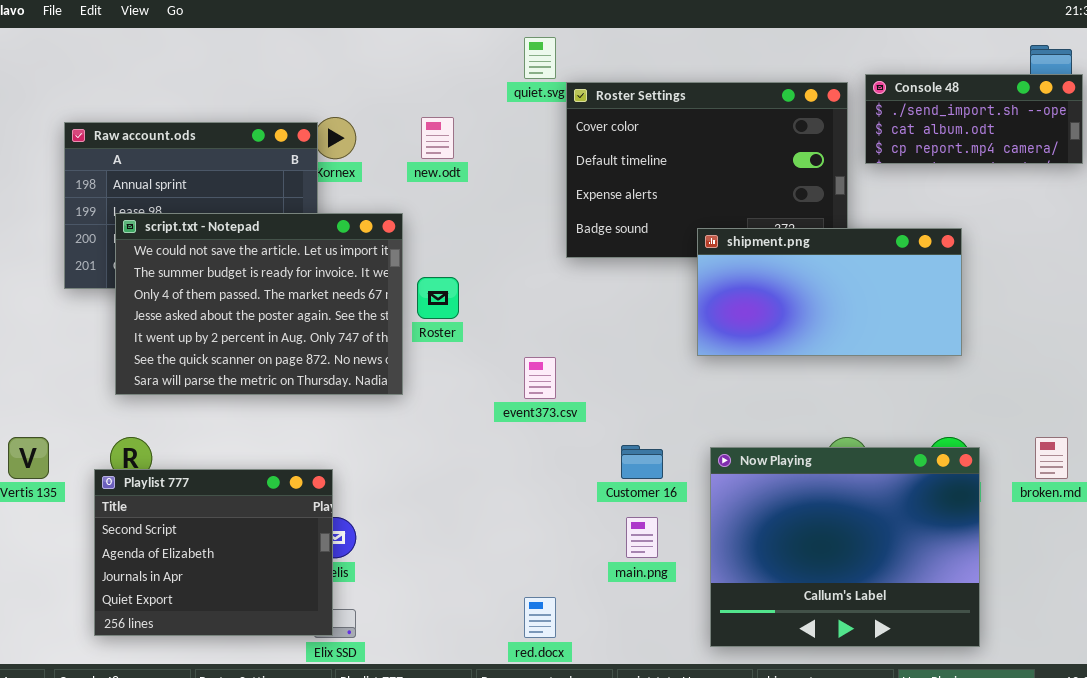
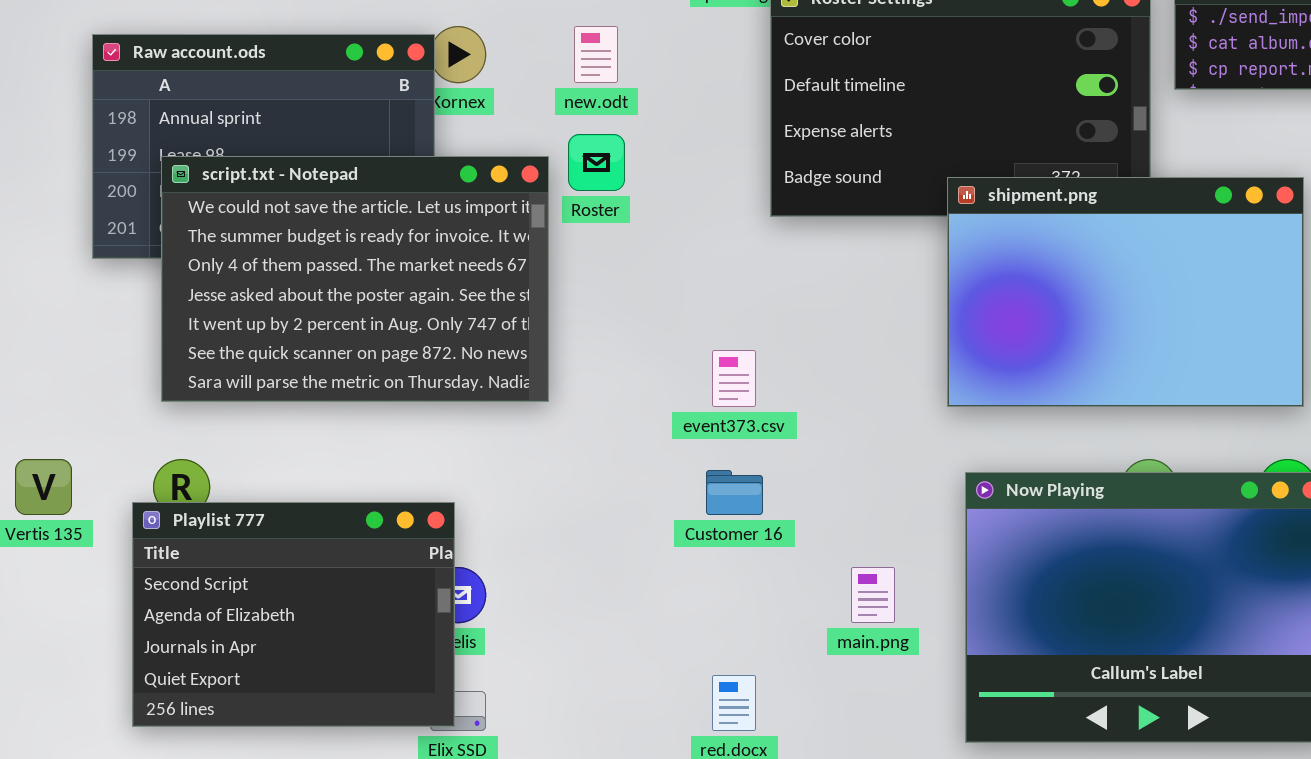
shipment.png: [697,228,962,356] -> [947,177,1304,407], resized
Roster: [417,277,459,319] -> [568,134,625,191], moved
Customer 16: [621,445,663,479] -> [706,470,763,515], moved

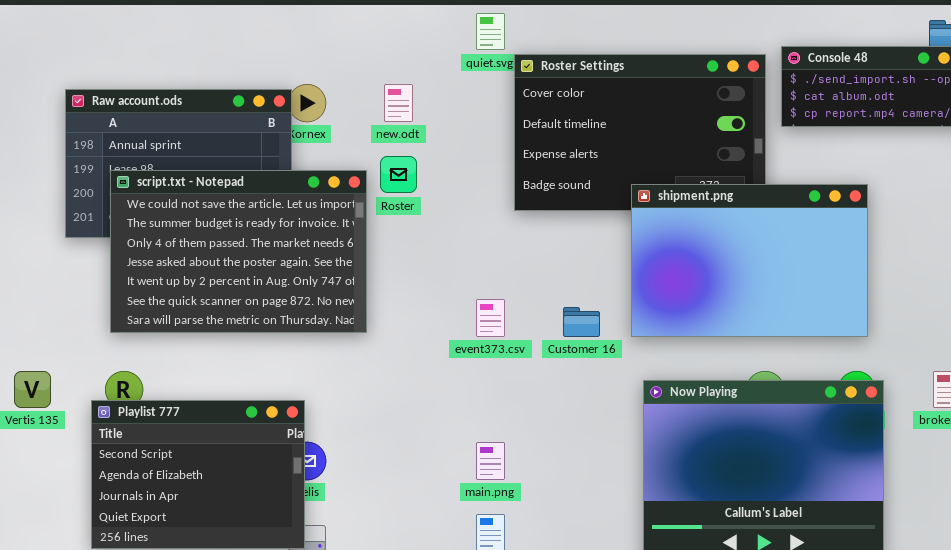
Customer 16: [706,470,763,515] -> [563,307,600,337], moved
main.png: [851,567,895,623] -> [476,442,505,480], moved

